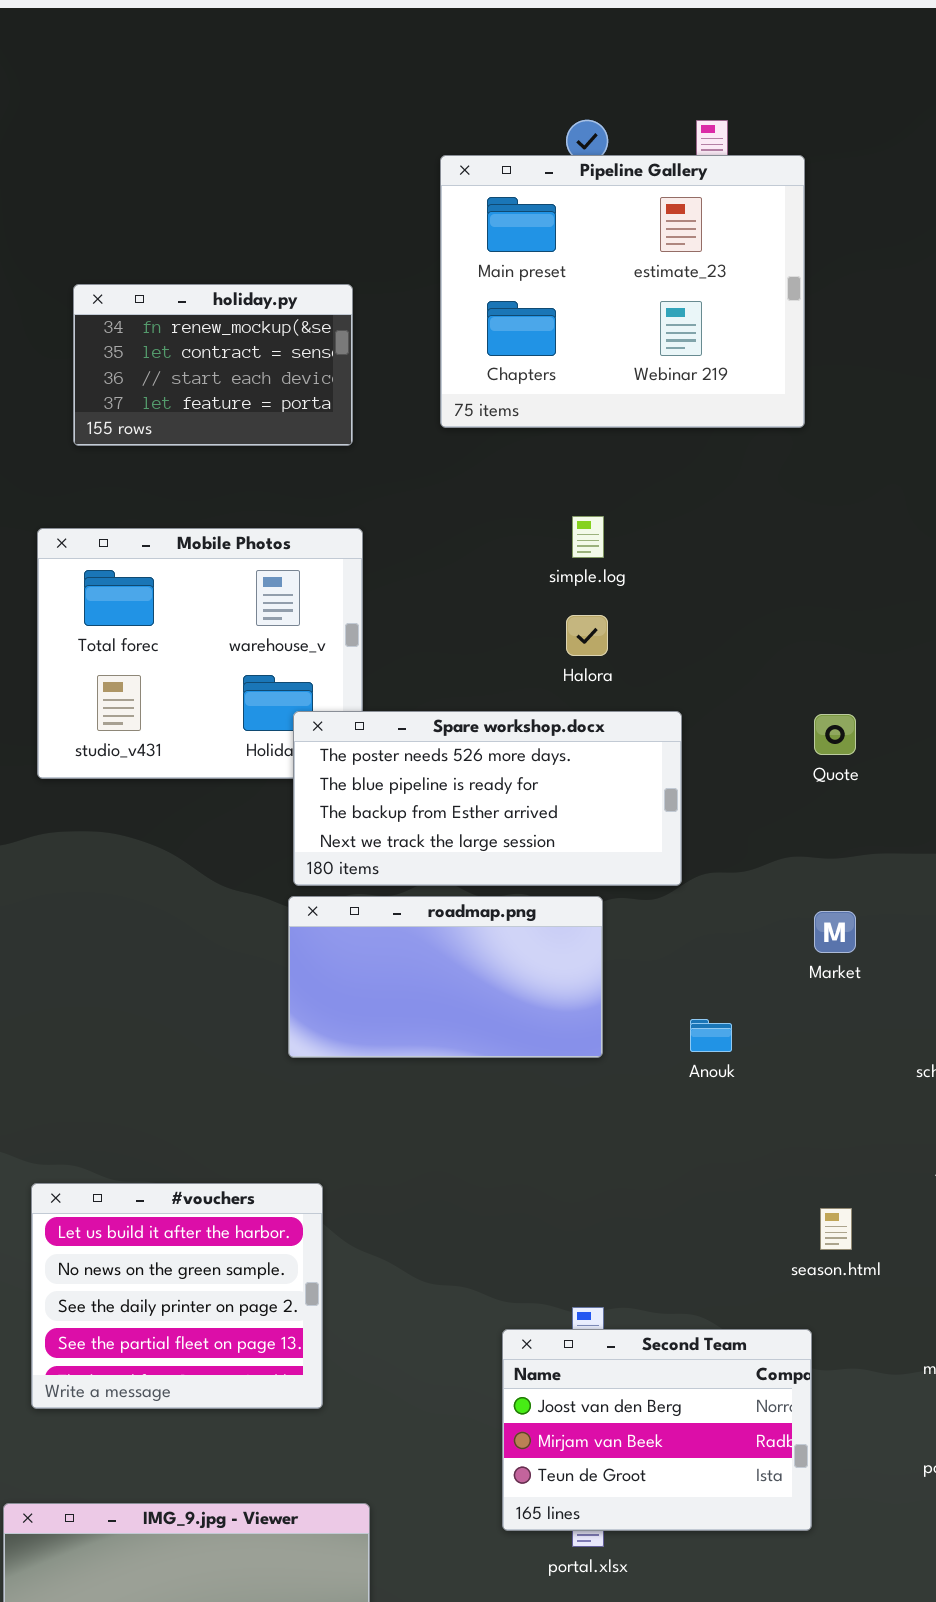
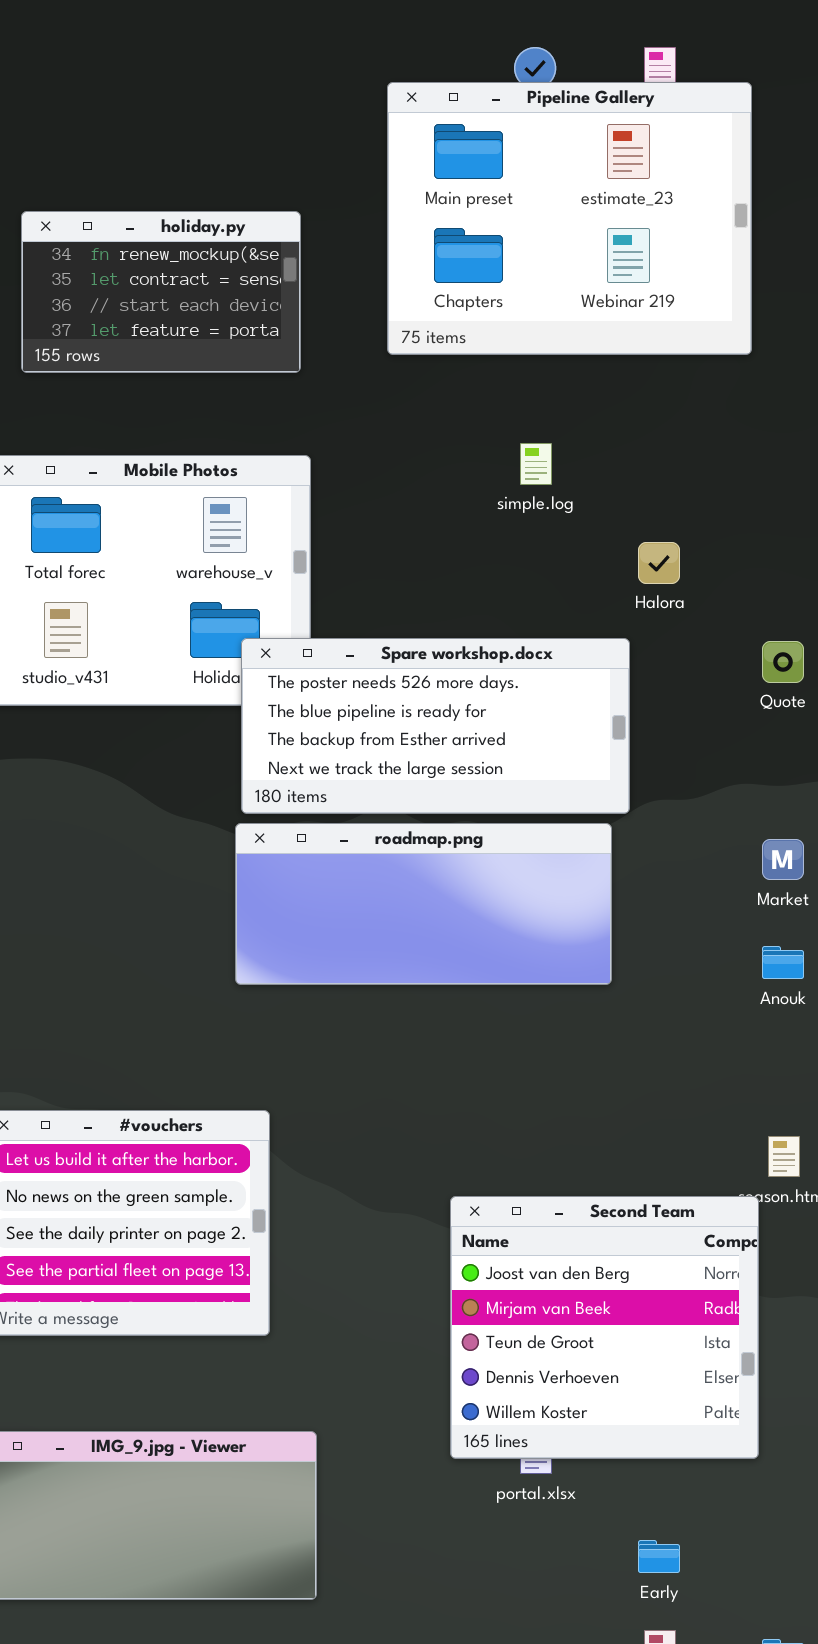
Halora: [566,615,608,656] -> [638,542,680,584], moved
roadmap.png: [288,896,603,1058] -> [235,823,612,985], resized
Anouk: [690,1019,732,1052] -> [762,946,804,979], moved
Second Team: [502,1329,812,1531] -> [450,1196,759,1459], resized

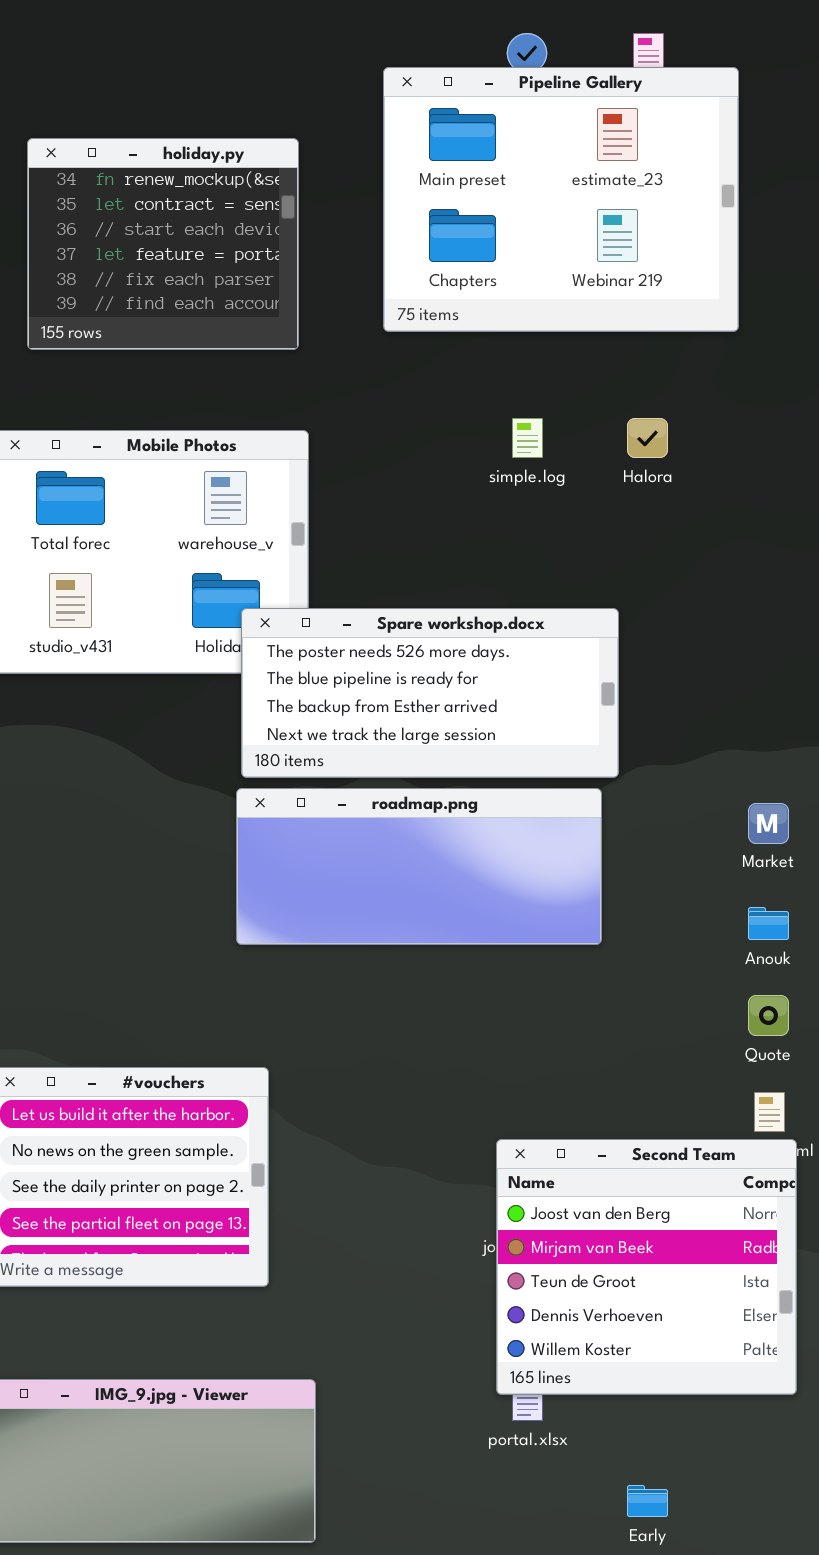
holiday.py: [21,211,301,373] -> [27,138,299,350], resized
Halora: [638,542,680,584] -> [627,418,668,458], moved
Quote: [762,641,804,683] -> [748,995,789,1036], moved
Second Team: [450,1196,759,1459] -> [496,1139,797,1395], moved

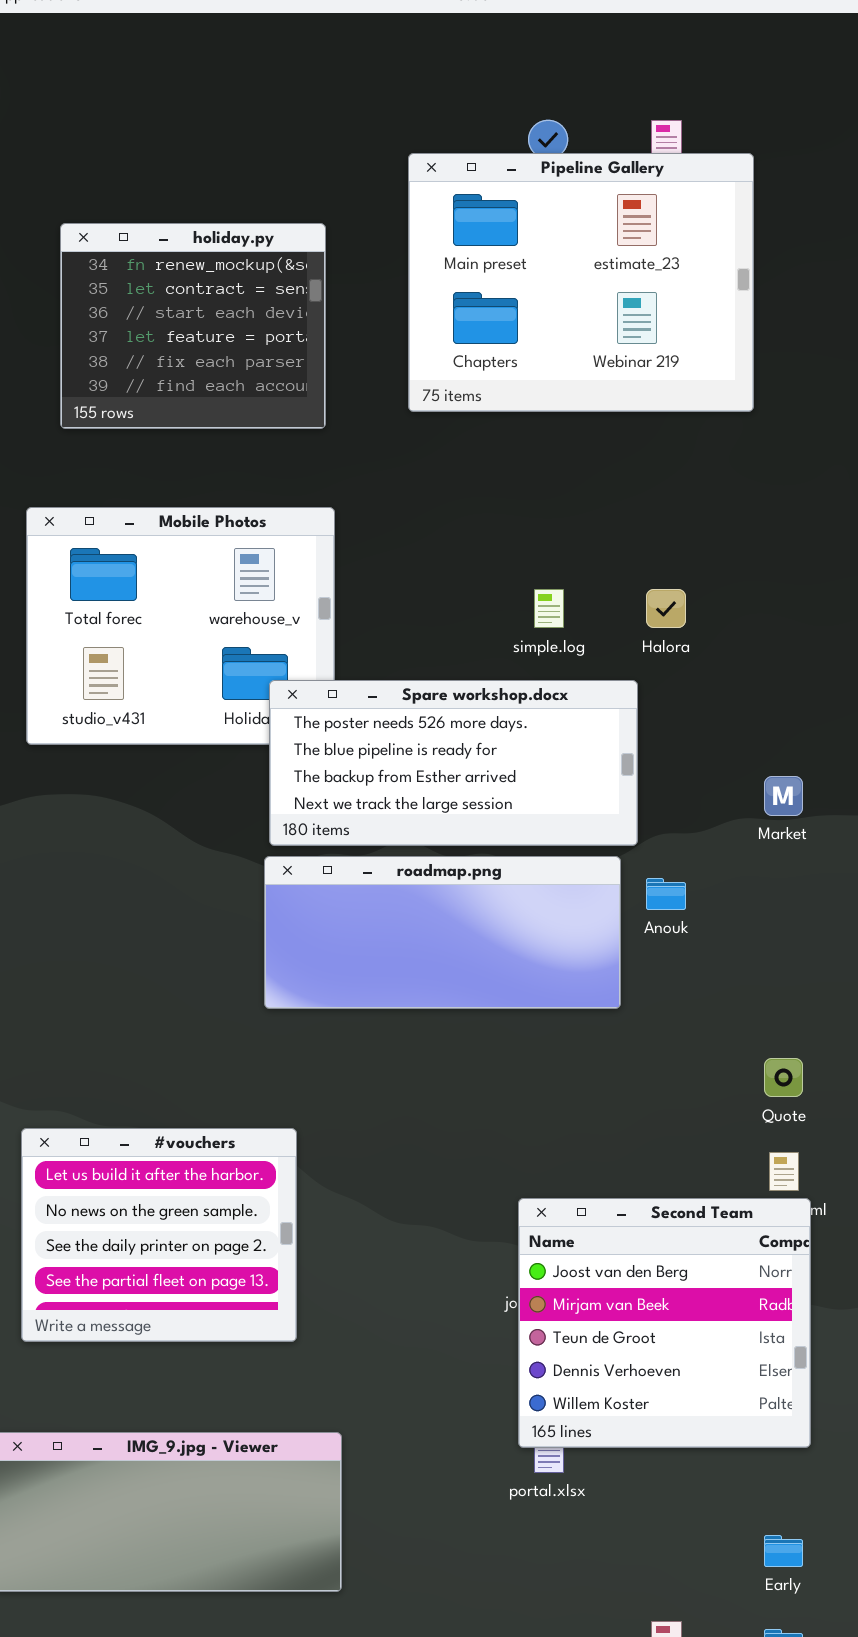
simple.log: [512,418,543,458] -> [534,589,564,628], moved
Halora: [627,418,668,458] -> [646,589,686,628], moved
Market: [748,803,789,844] -> [764,776,803,816], moved
Anouk: [748,907,789,940] -> [646,878,686,910], moved
Early: [627,1485,668,1517] -> [764,1535,803,1567], moved

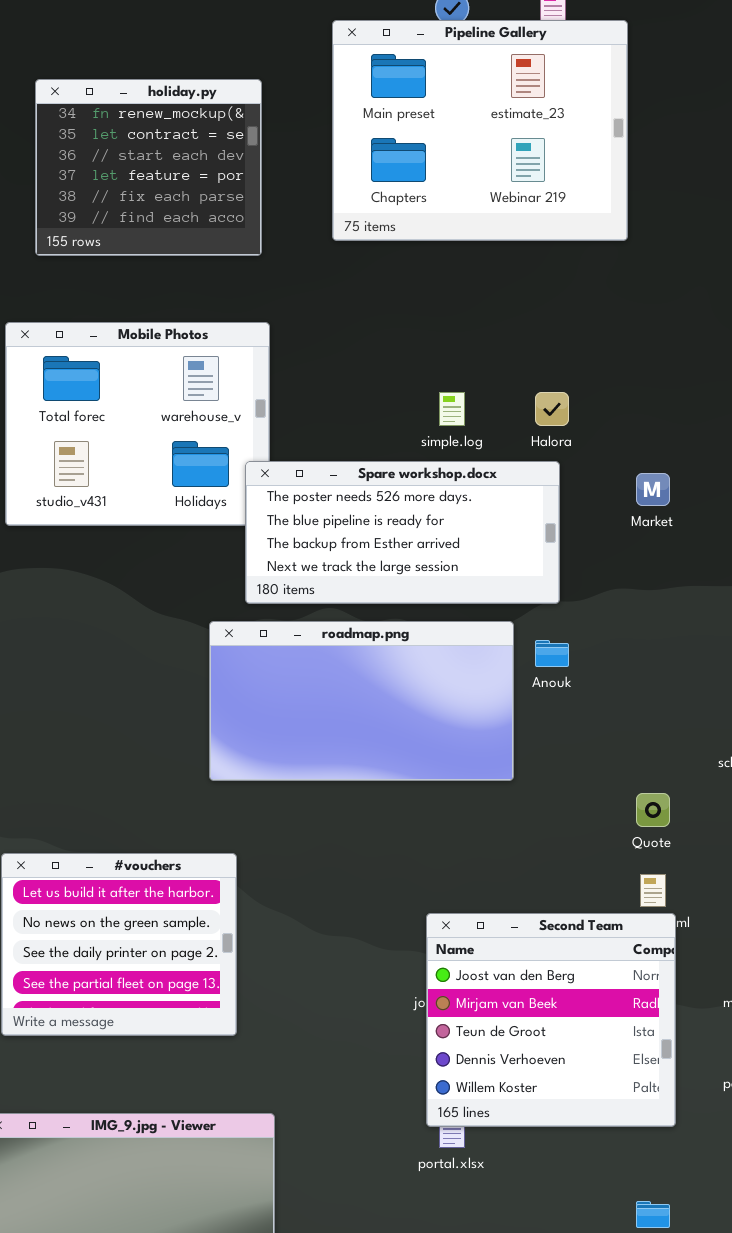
Spare workshop.docx: [269,680,638,846] -> [245,461,560,604], moved
Market: [764,776,803,816] -> [636,473,670,506], moved
roadmap.png: [264,856,621,1009] -> [209,621,514,781], resized

